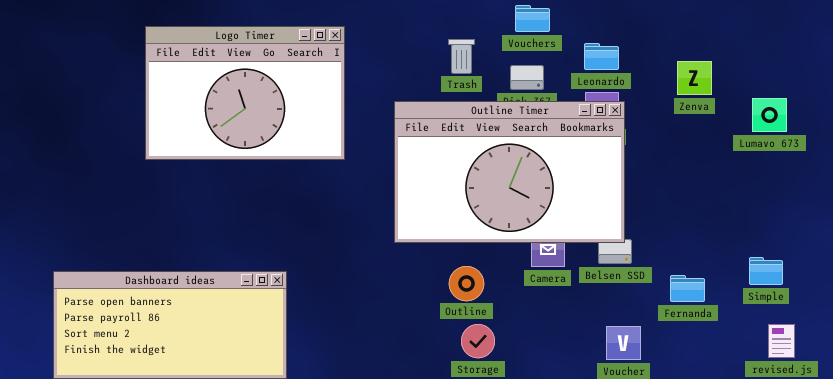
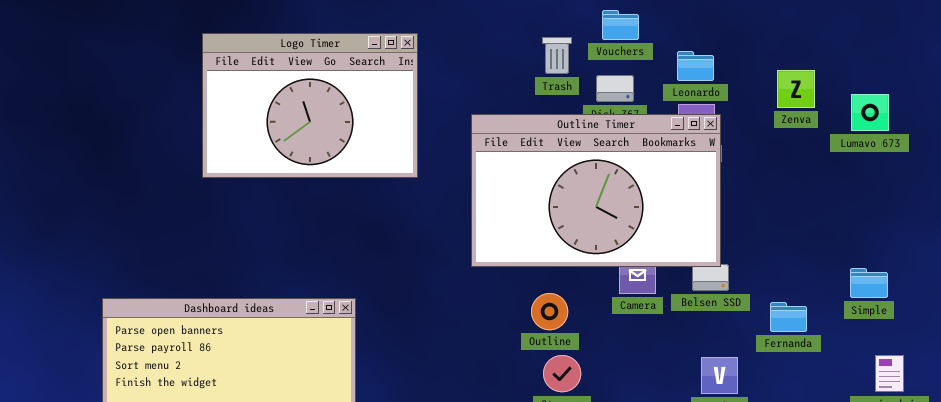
Trash: [448,39,475,74] -> [542,37,572,74], moved
Lumavo 673: [752,98,787,132] -> [851,94,889,131], moved
Simple: [749,257,783,285] -> [850,268,888,298], moved

